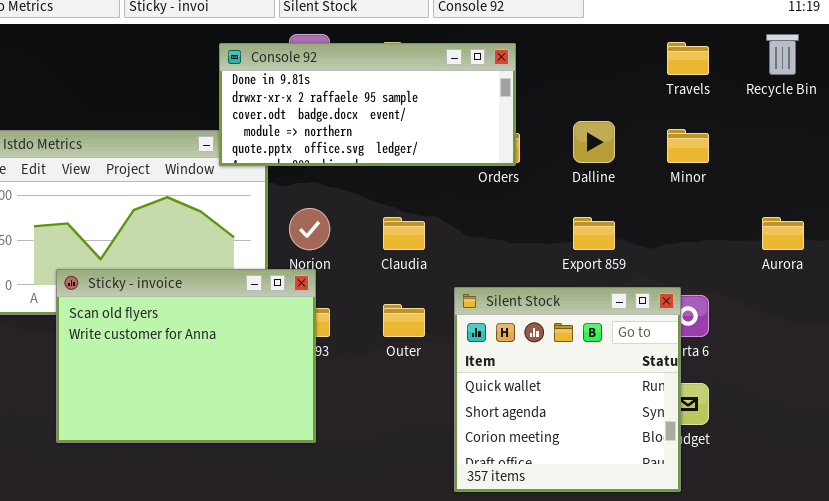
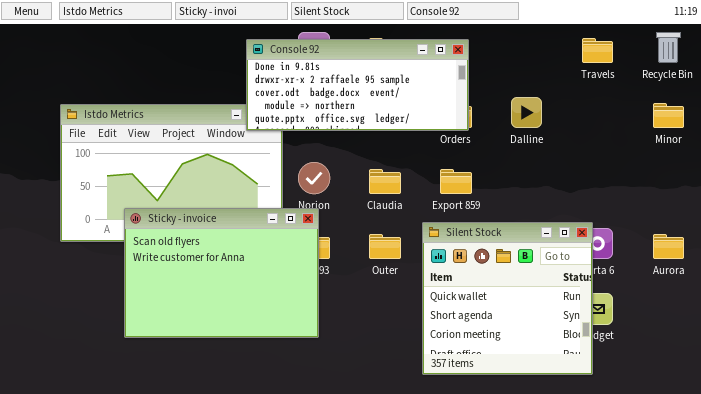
Minor: [667,129,709,163] -> [653,103,684,128], moved
Export 859: [573,217,615,250] -> [440,169,472,194], moved
Aurora: [762,217,804,250] -> [653,234,684,259], moved

